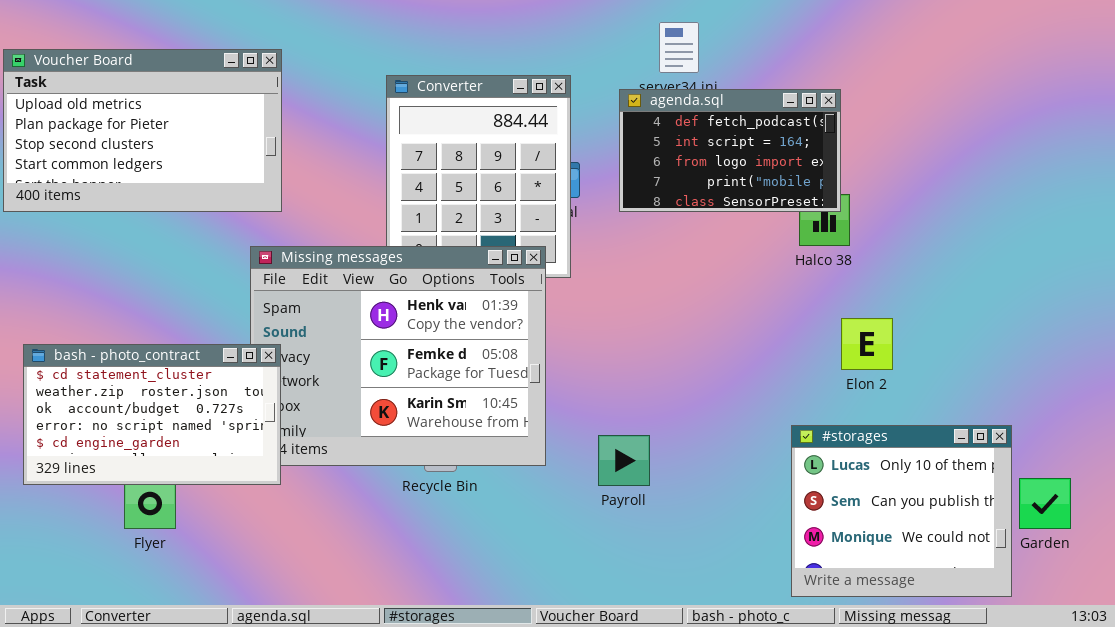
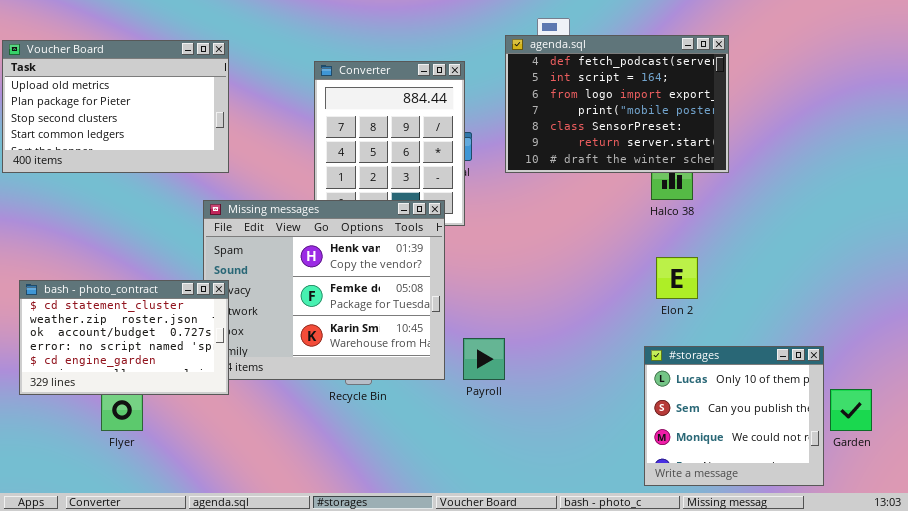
agenda.sql: [619,89,841,212] -> [505,35,729,173], resized
Elon 2: [841,318,893,370] -> [656,257,698,299], moved
Payroll: [598,435,650,486] -> [463,338,505,380], moved

